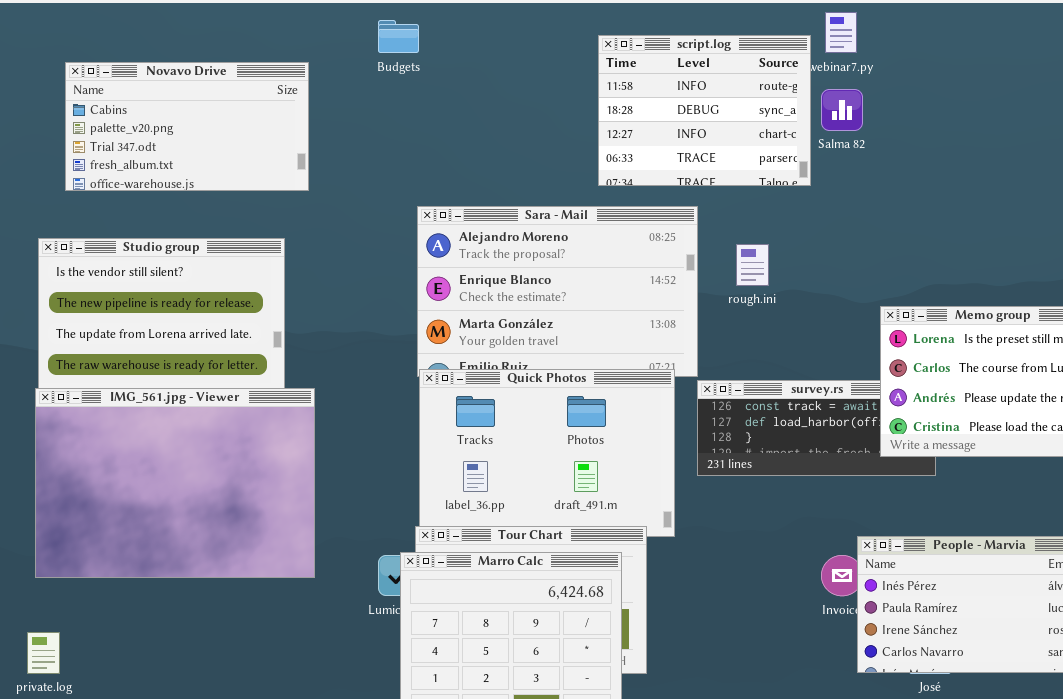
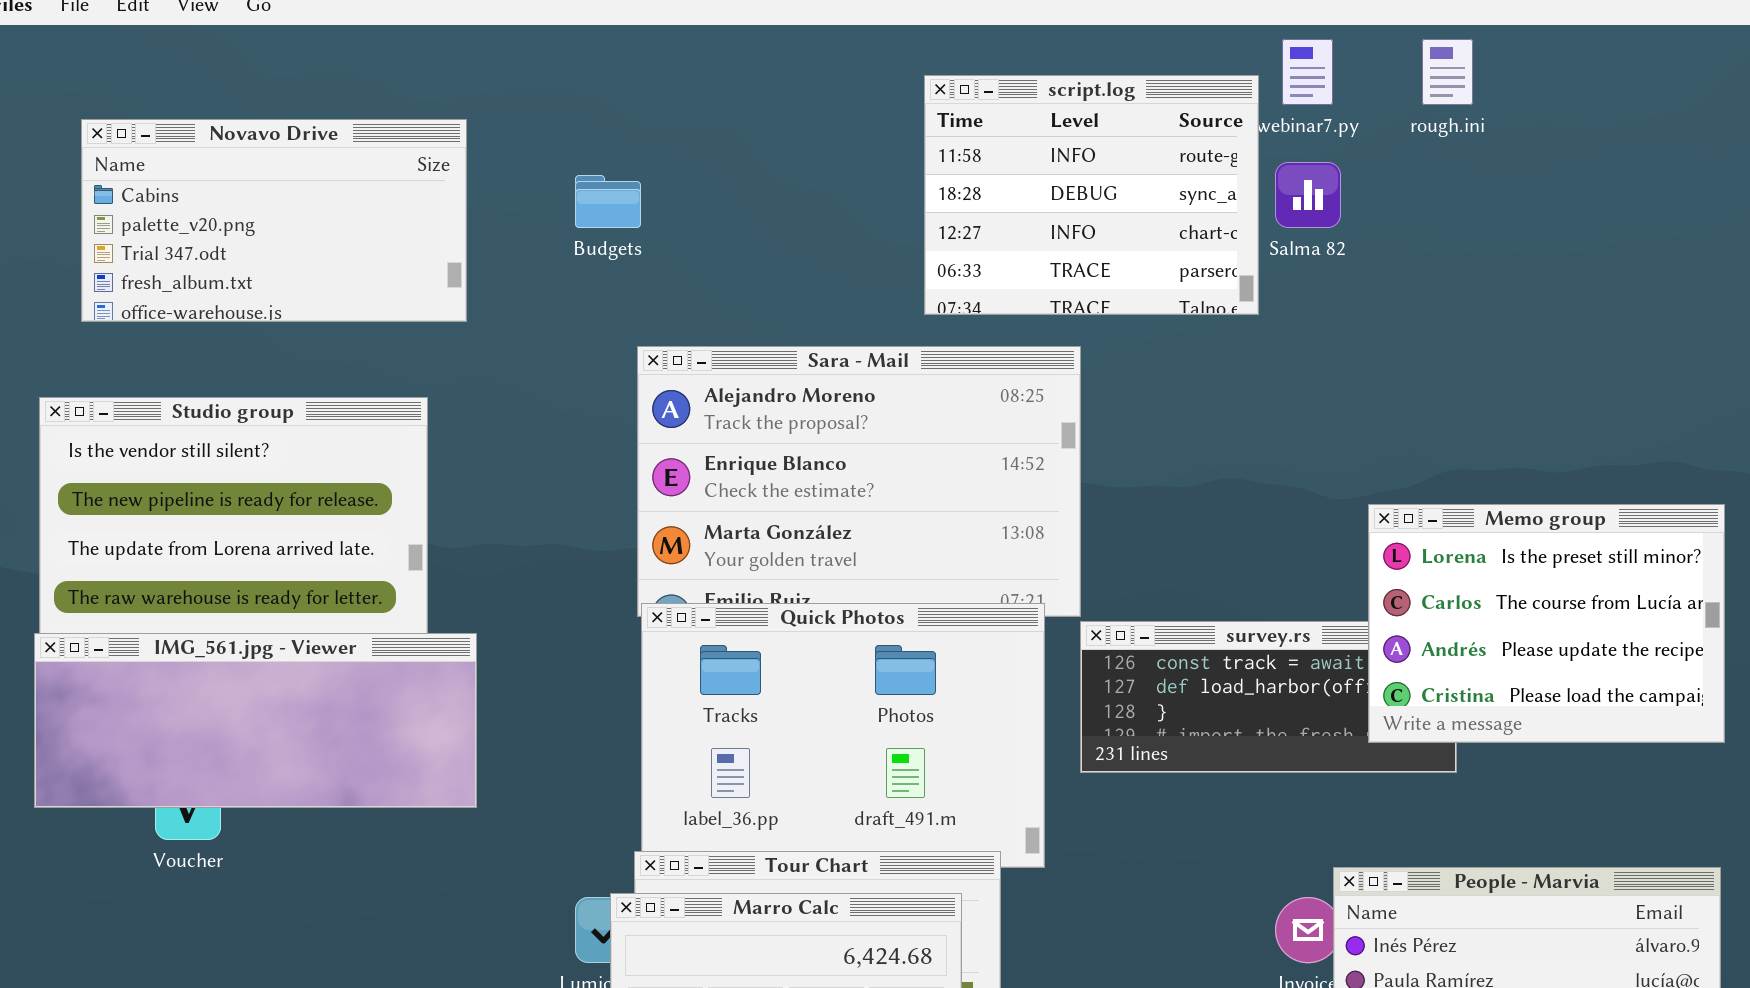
Budgets: [378,20,419,53] -> [575,175,641,228], moved
rough.ini: [736,244,769,286] -> [1422,39,1473,105], moved
IMG_561.jpg - Viewer: [35,388,315,578] -> [34,633,477,808], resized

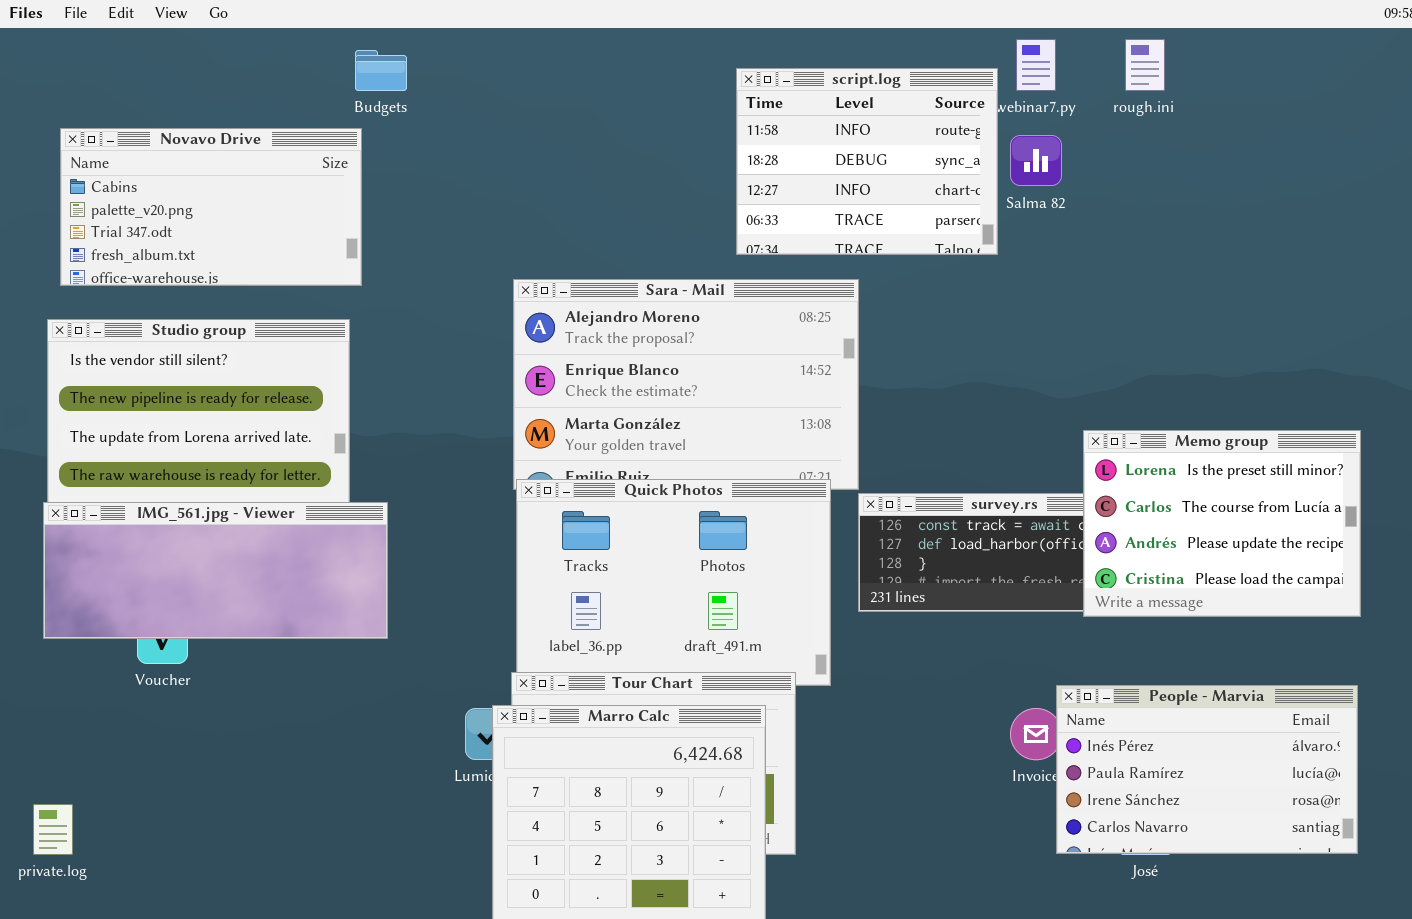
Novavo Drive: [81,119,467,322] -> [60,128,362,286], moved
Budgets: [575,175,641,228] -> [355,50,407,91], moved
Memo group: [1368,504,1725,743] -> [1083,430,1361,617], moved

